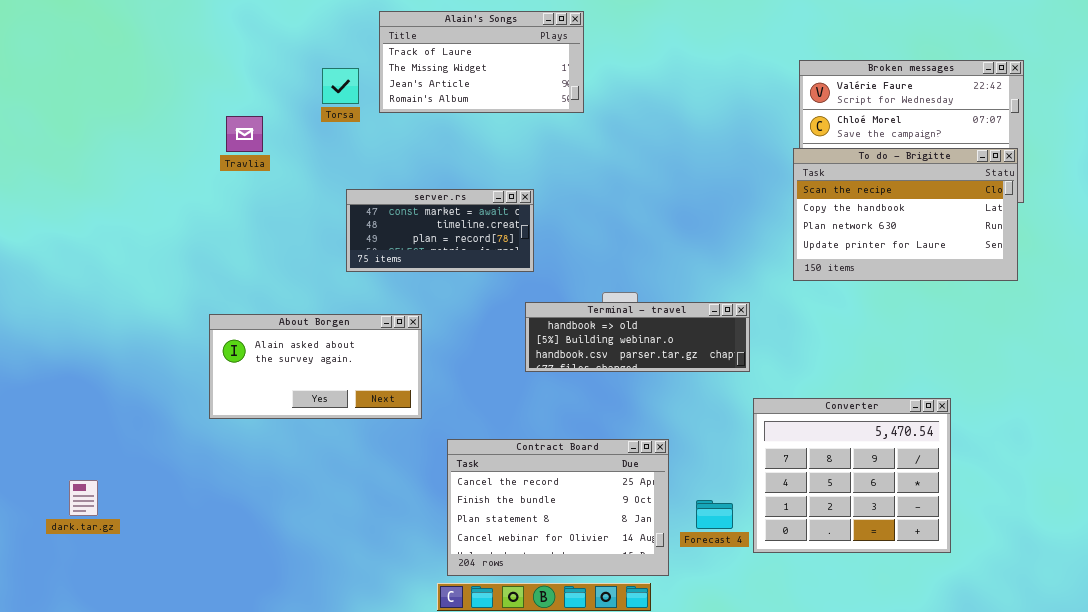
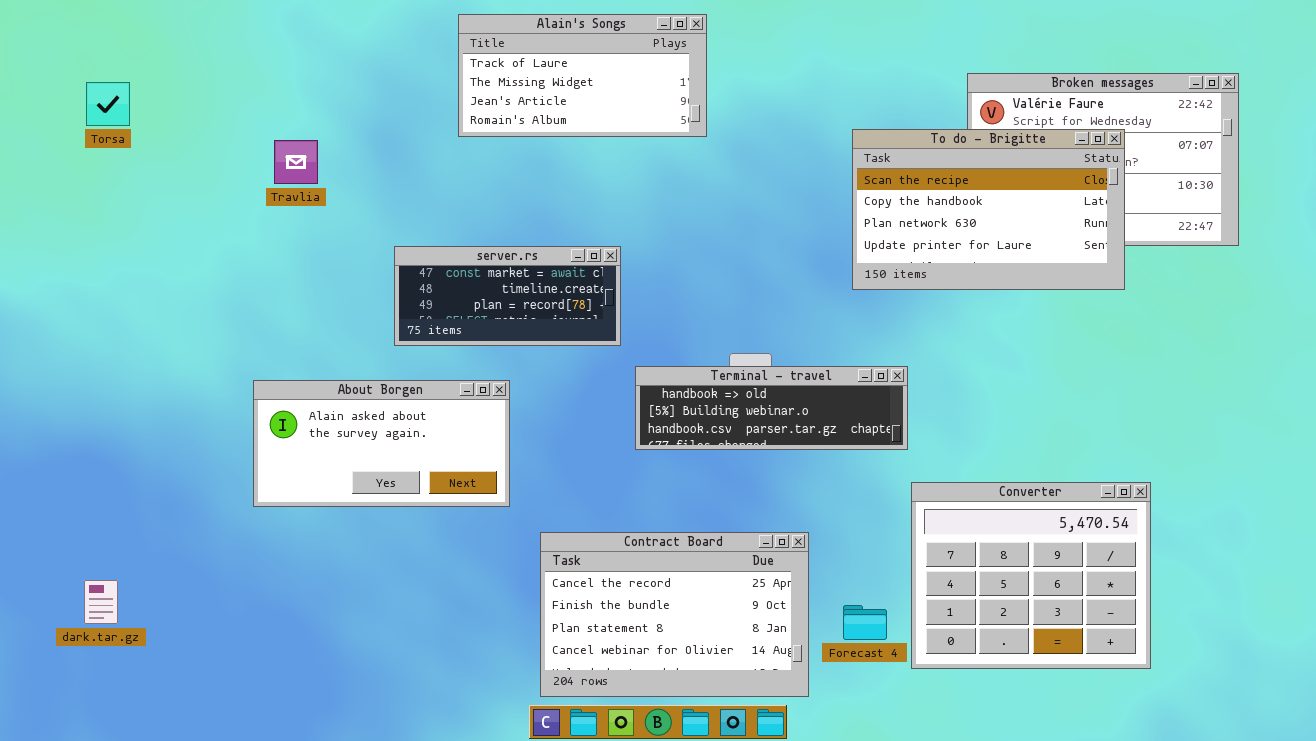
Torsa: [322,68,359,104] -> [86,82,130,126], moved
To do - Brigitte: [793,148,1018,281] -> [852,129,1125,290], moved
server.rs: [346,189,534,272] -> [394,246,621,346], moved

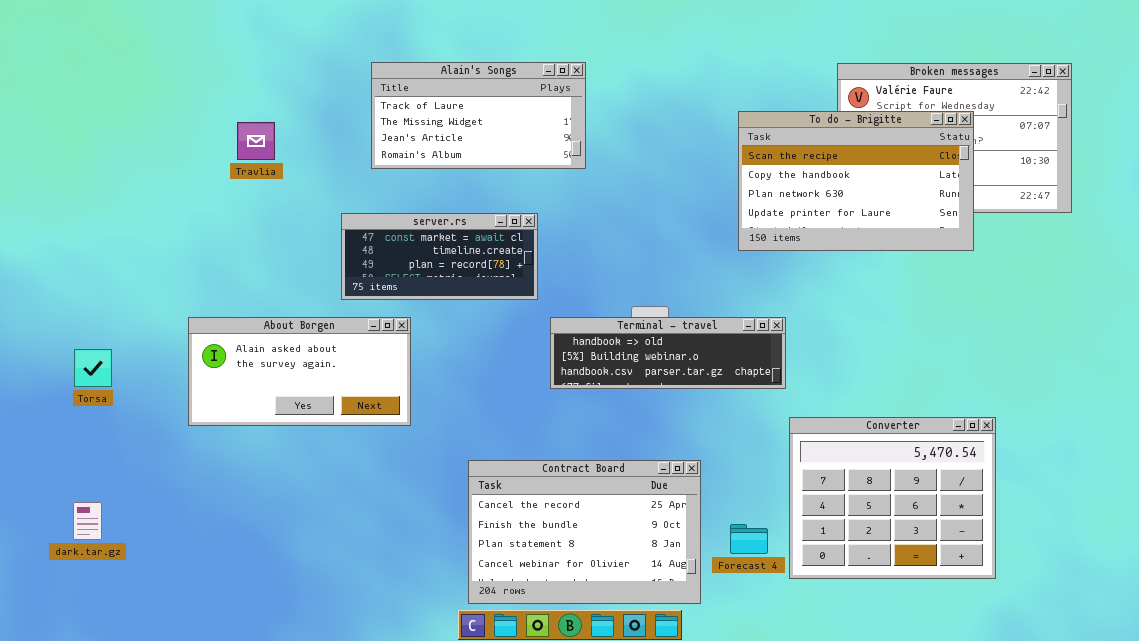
Alain's Songs: [458,14,707,137] -> [371,62,586,169], moved
Torsa: [86,82,130,126] -> [74,349,112,387], moved
About Borgen: [253,380,510,507] -> [188,317,411,426], moved

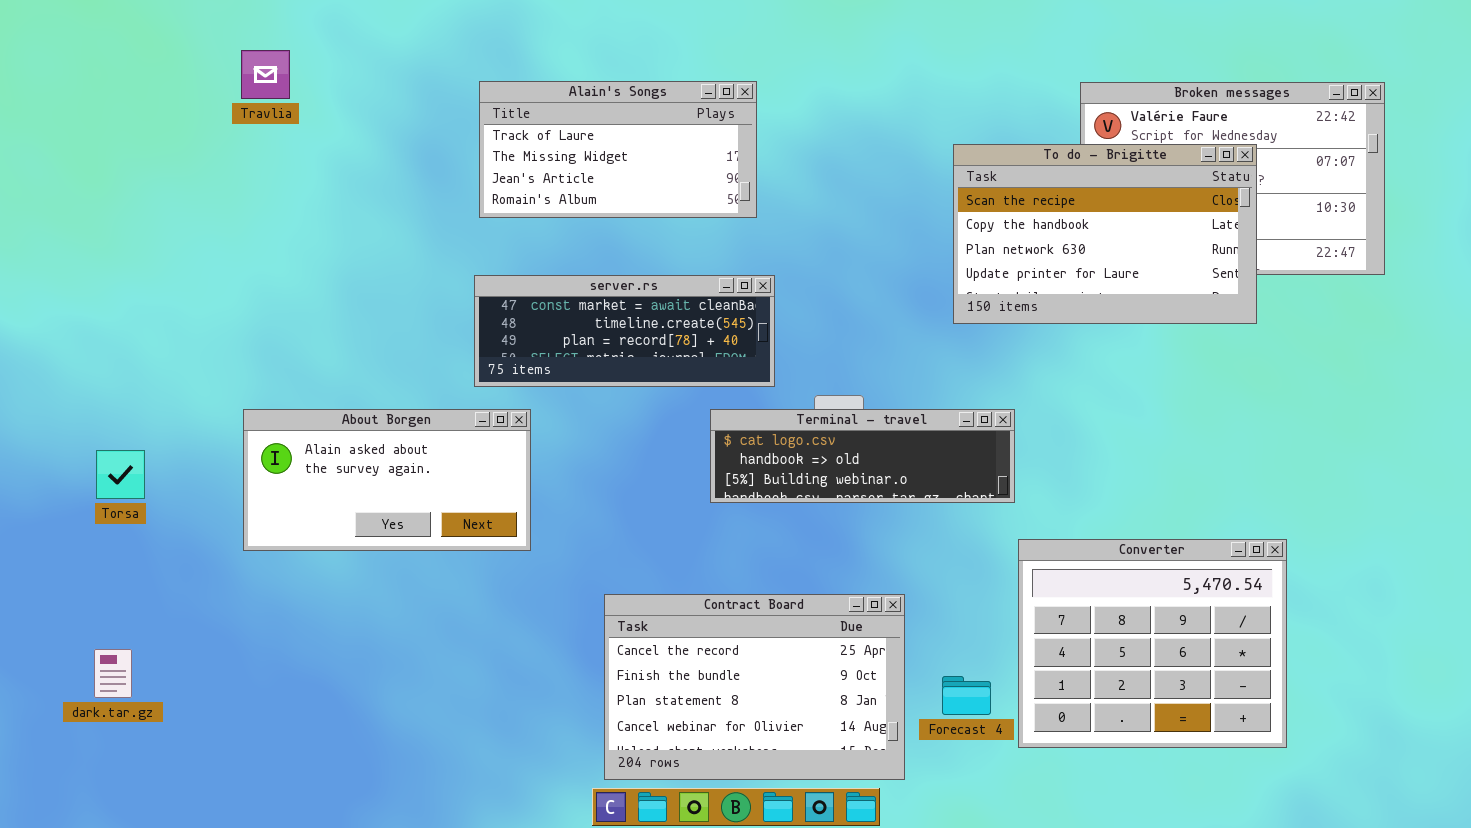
Travlia: [237,122,275,160] -> [241,50,290,99], moved
server.rs: [341,213,538,300] -> [474,275,775,387], moved, resized
Terminal - travel: [550,317,786,389] -> [710,409,1015,503], scrolled up 1 row

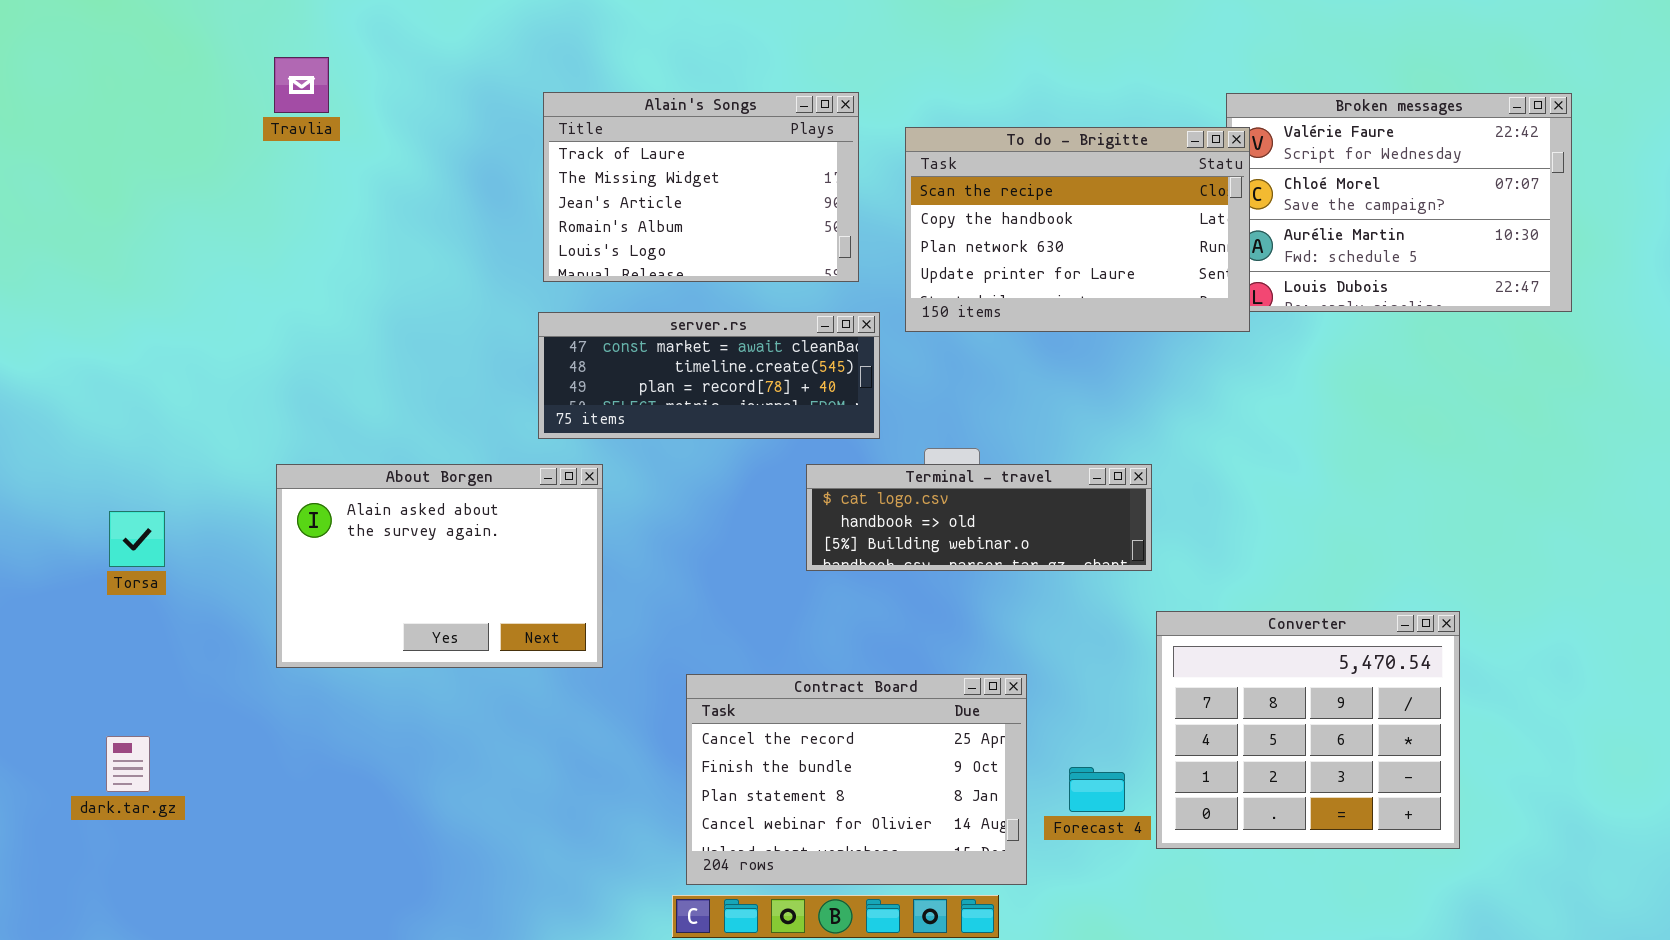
Alain's Songs: [479,81,757,218] -> [543,92,859,282], resized
To do - Brigitte: [953,144,1257,324] -> [905,127,1250,332], moved
About Borgen: [243,409,531,551] -> [276,464,603,668], resized

